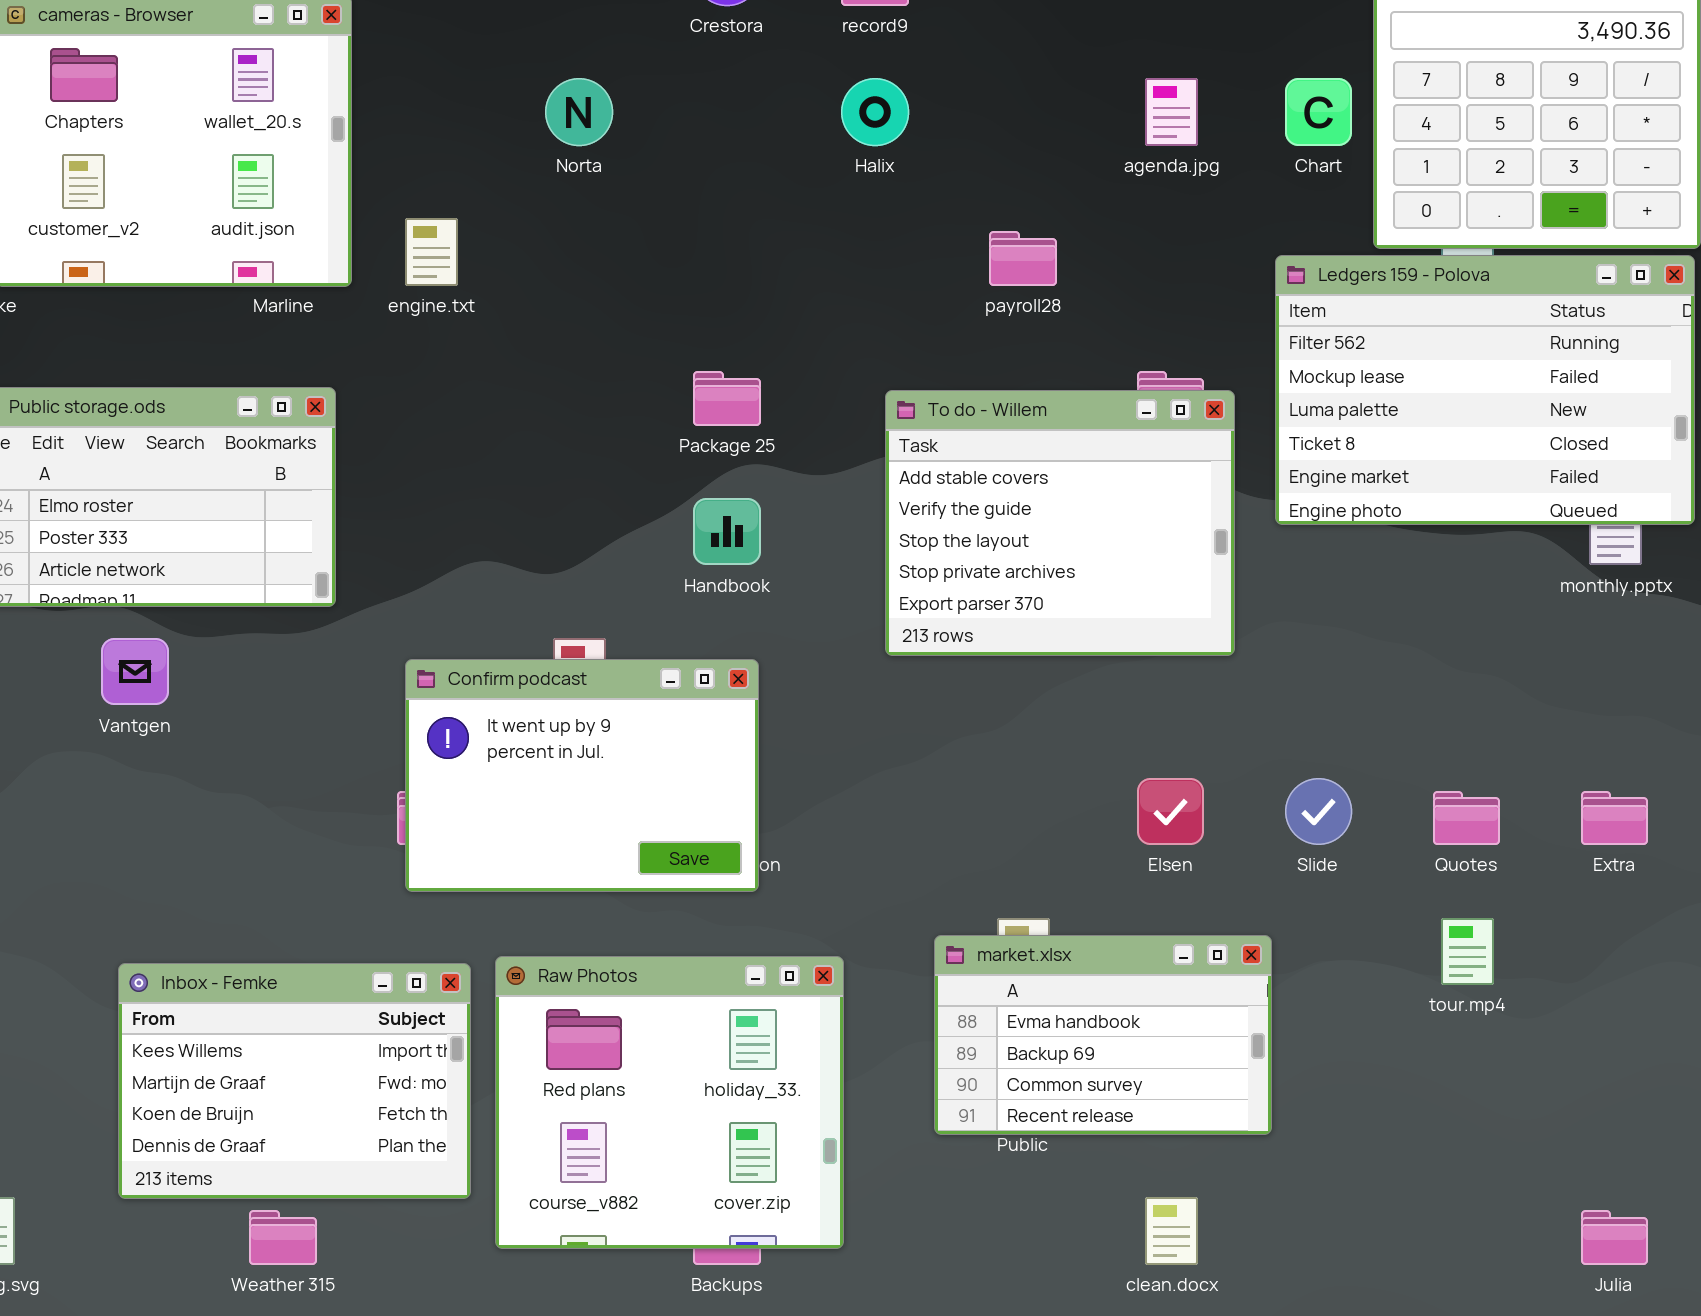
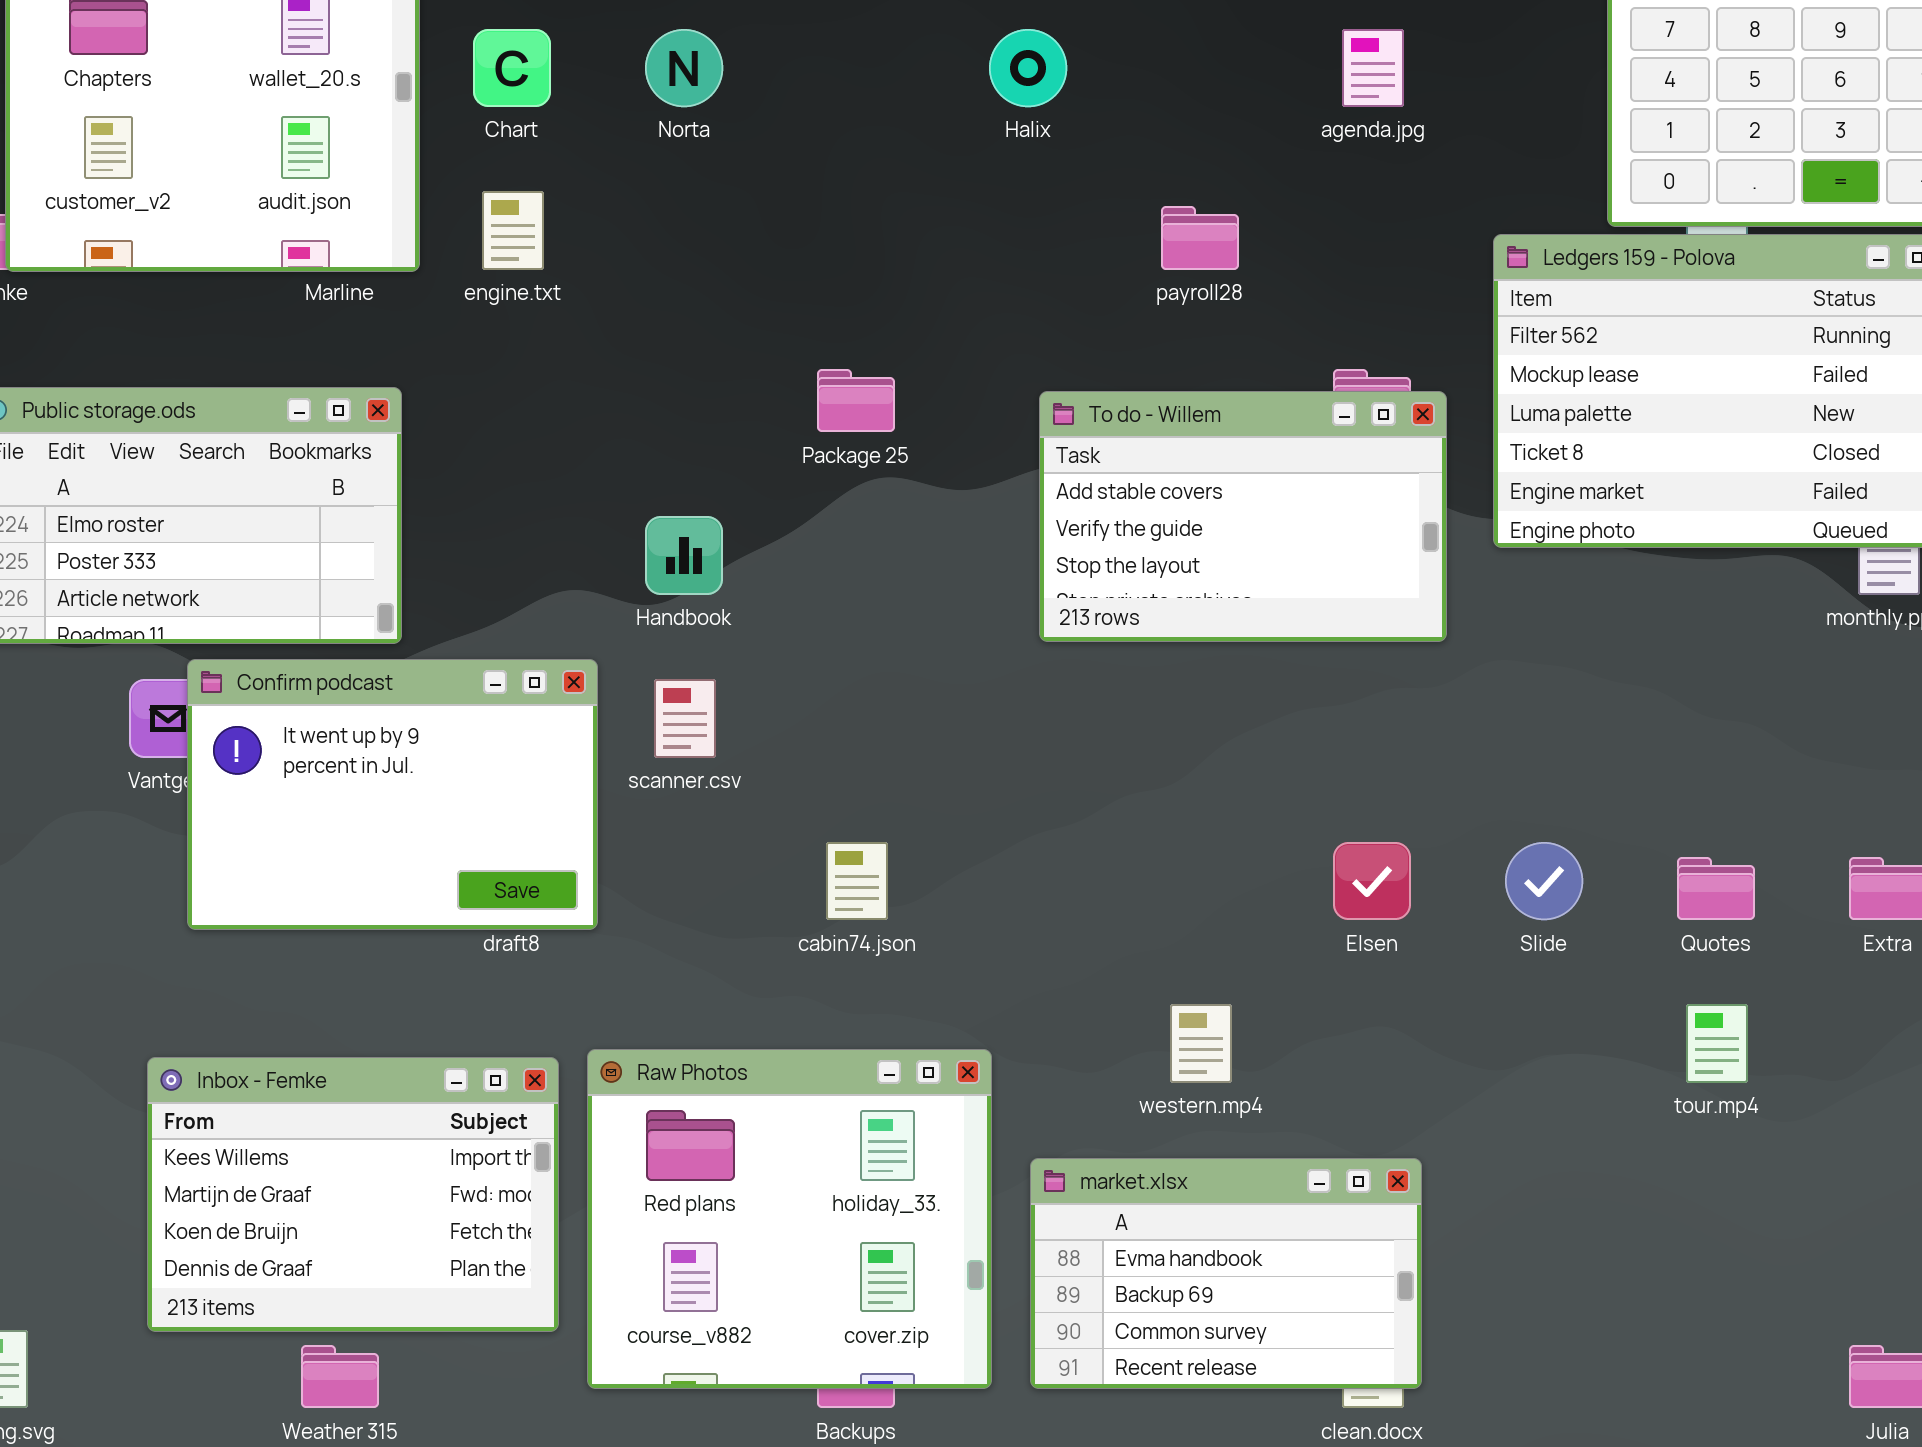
Chart: [1285,78,1352,146] -> [473,29,551,107], moved
To do - Willem: [885,390,1235,656] -> [1039,391,1447,642], resized
Handbook: [693,498,761,565] -> [645,516,723,595], moved
Confirm podcast: [405,659,759,892] -> [187,659,598,930], moved
market.xlsx: [934,935,1272,1135] -> [1030,1158,1422,1389], moved

